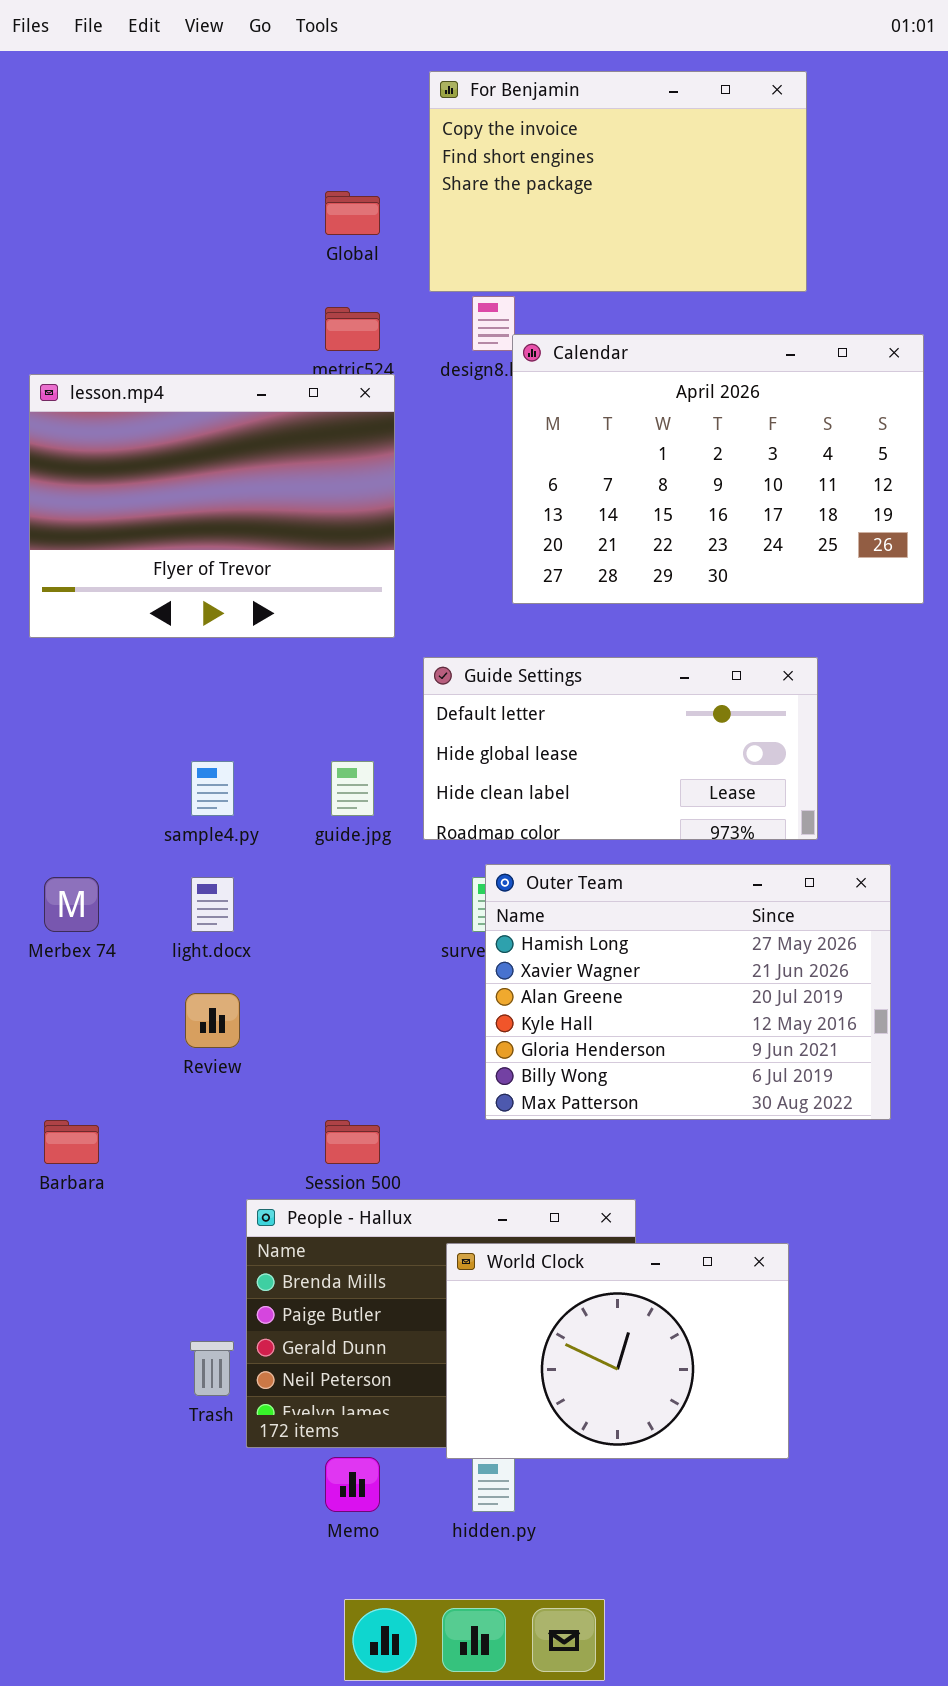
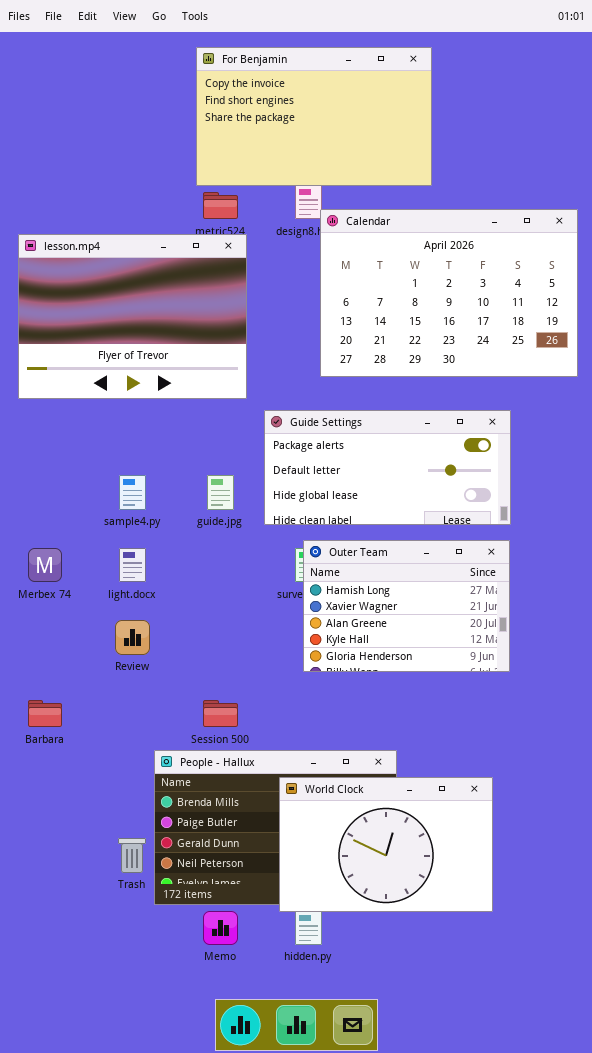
For Benjamin: [429,71,807,292] -> [196,47,432,186], moved
Guide Settings: [423,657,818,840] -> [264,410,511,525], scrolled up 1 row
Outer Team: [485,864,891,1120] -> [303,540,510,672], resized

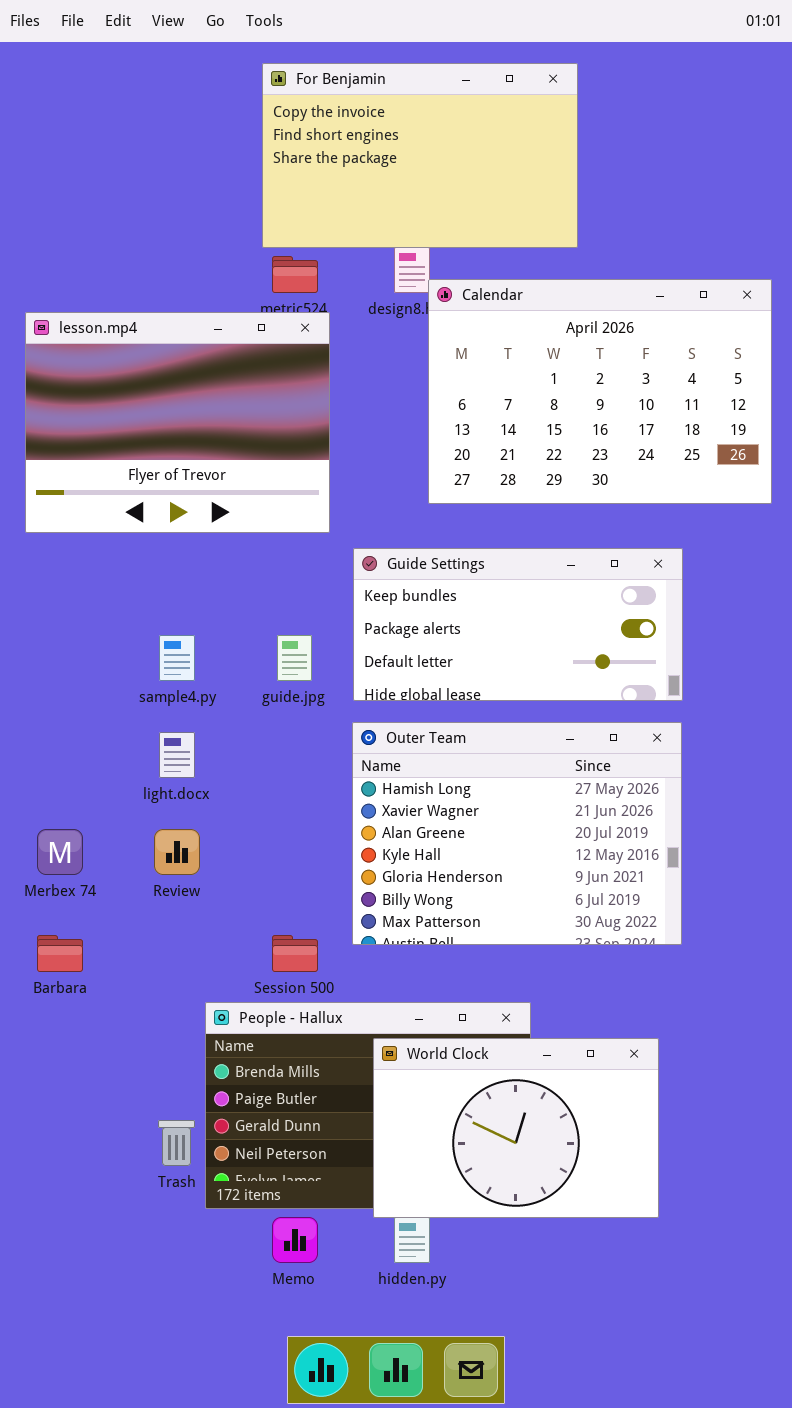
Guide Settings: [264,410,511,525] -> [353,548,683,701], scrolled up 1 row
Outer Team: [303,540,510,672] -> [352,722,682,945], resized
Merbex 74: [28,548,62,582] -> [37,829,83,875], moved

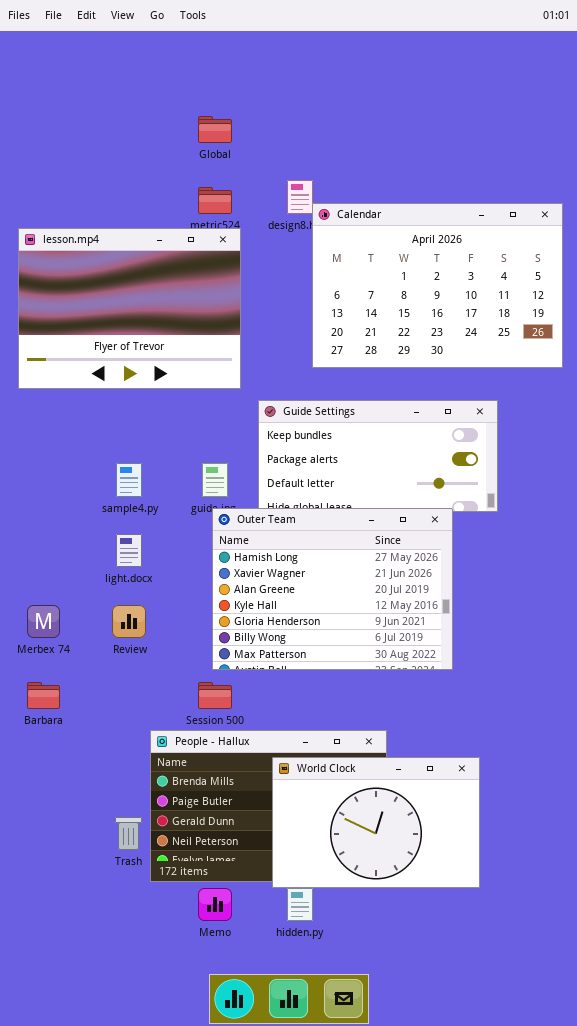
For Benjamin: [262,63,578,248] -> none, closed
Outer Team: [352,722,682,945] -> [212,508,453,670], moved

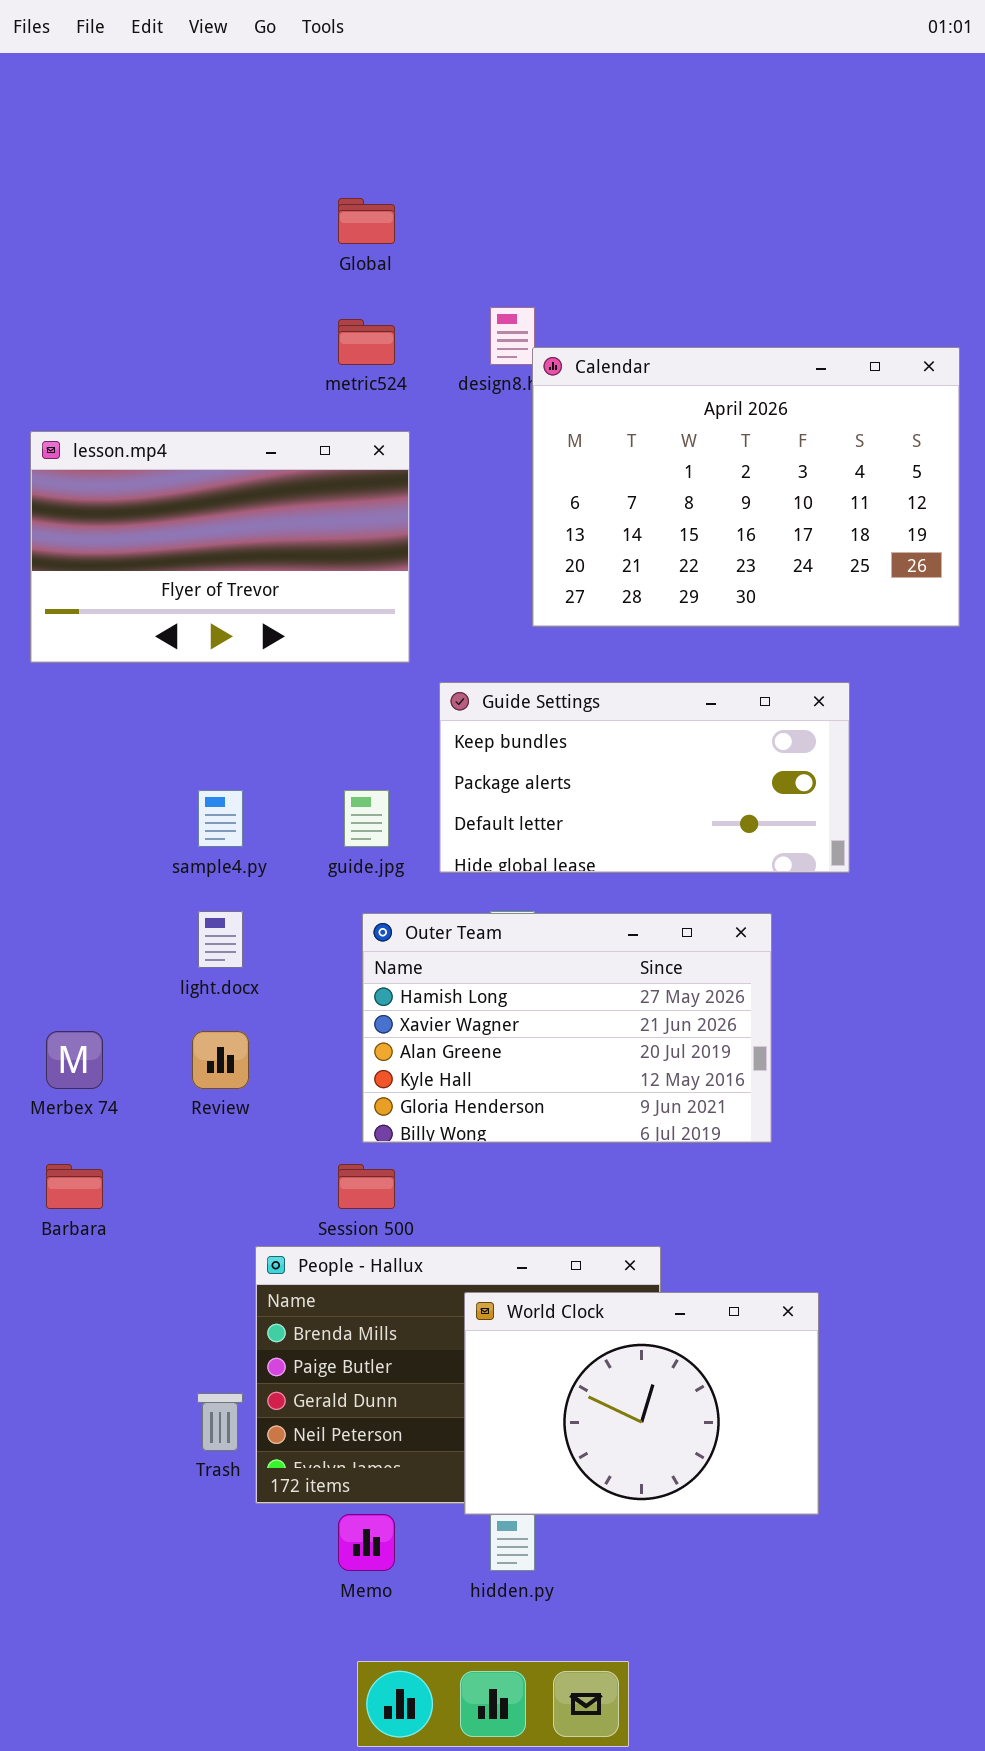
lesson.mp4: [18,228,241,389] -> [30,431,410,663], resized
Outer Team: [212,508,453,670] -> [362,913,772,1143], resized

